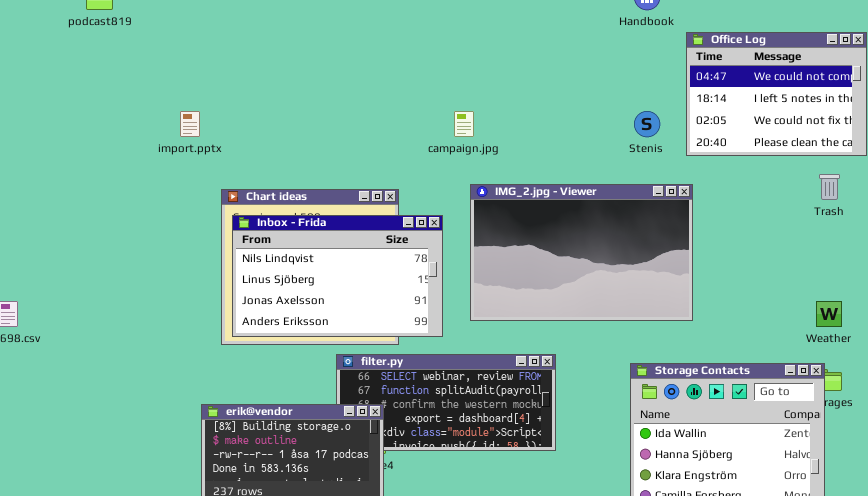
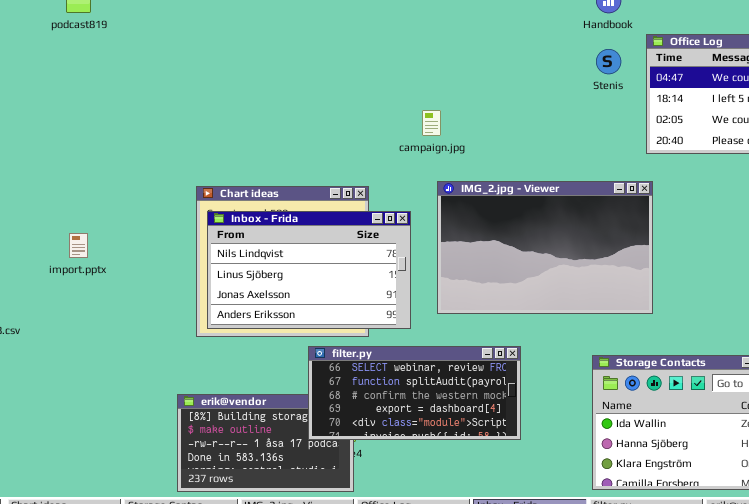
import.pptx: [180,111,200,137] -> [69,233,88,258], moved
Stenis: [634,111,660,137] -> [596,49,621,74], moved
filter.py: [336,354,556,451] -> [308,346,521,440], raised

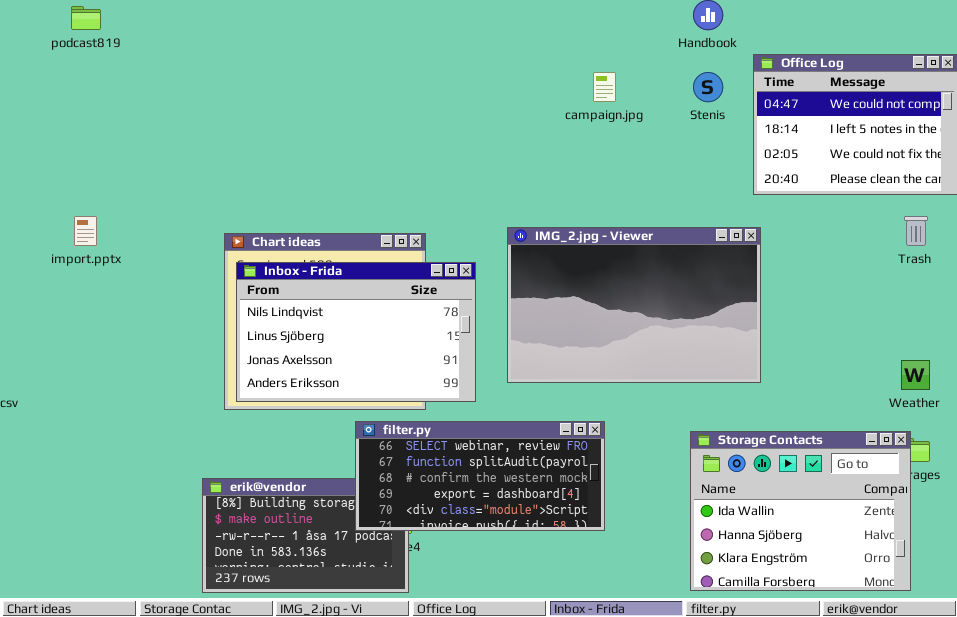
campaign.jpg: [422,110,441,136] -> [593,72,616,102], moved
import.pptx: [69,233,88,258] -> [74,216,97,246], moved

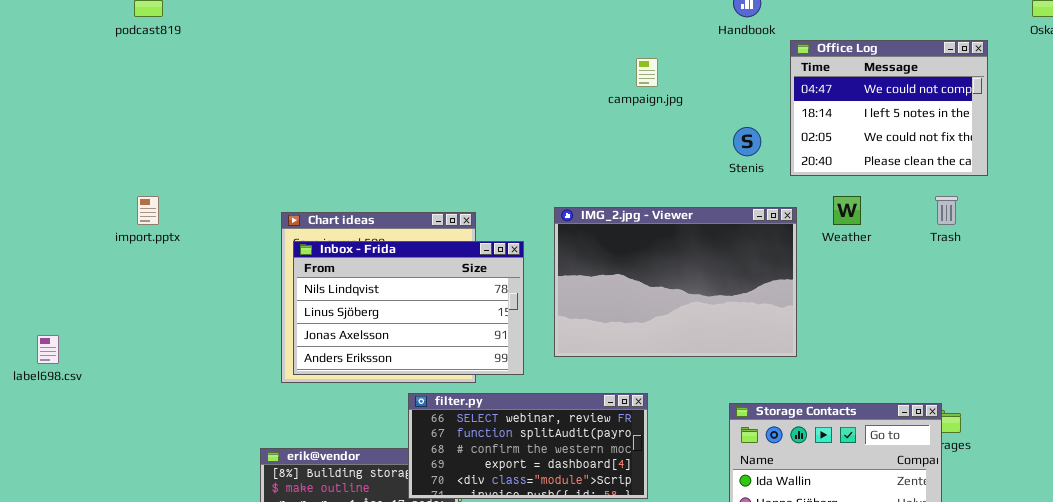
Stenis: [693,72,723,102] -> [733,127,761,156], moved
Weather: [901,360,930,390] -> [833,196,861,225], moved

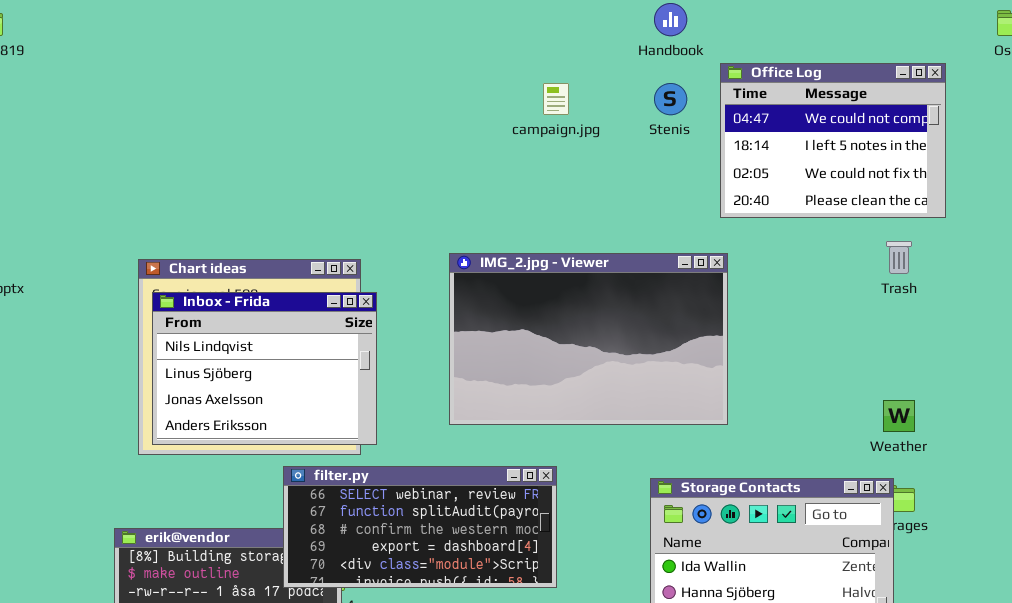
Stenis: [733,127,761,156] -> [654,83,687,115], moved
Weather: [833,196,861,225] -> [883,400,915,432], moved
Inbox - Frida: [293,241,524,375] -> [152,292,377,445], resized

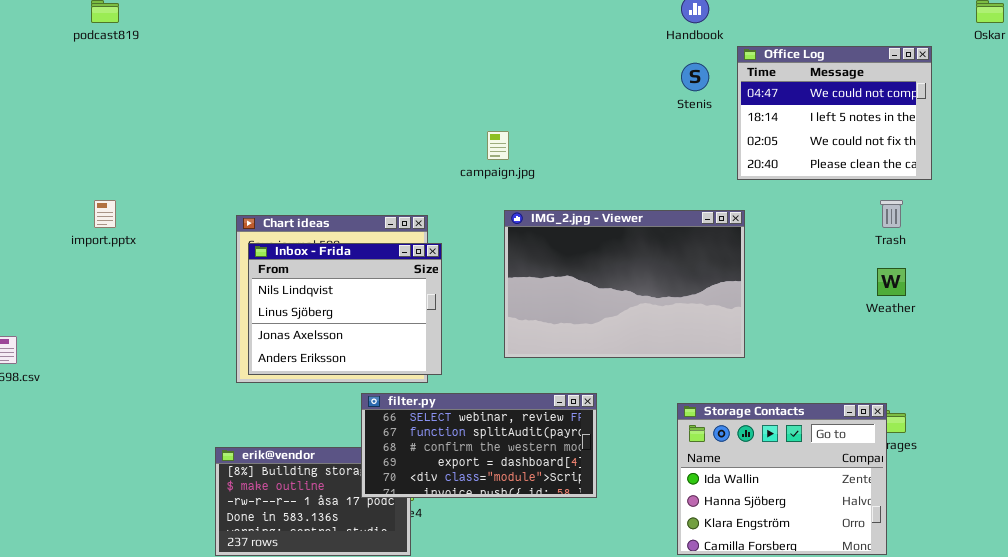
campaign.jpg: [543,83,569,115] -> [487,131,509,160], moved
Weather: [883,400,915,432] -> [877,268,906,296], moved

